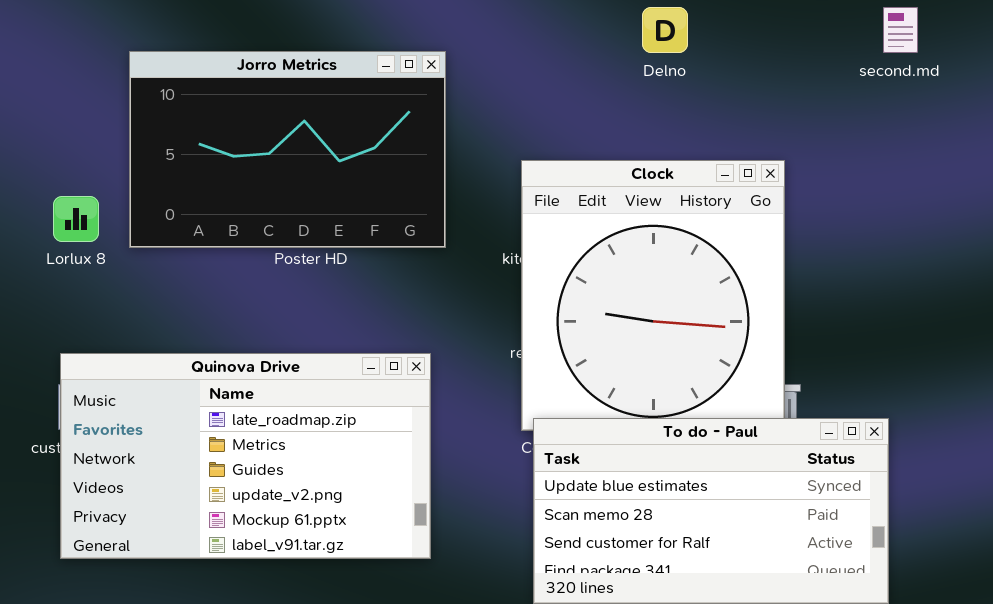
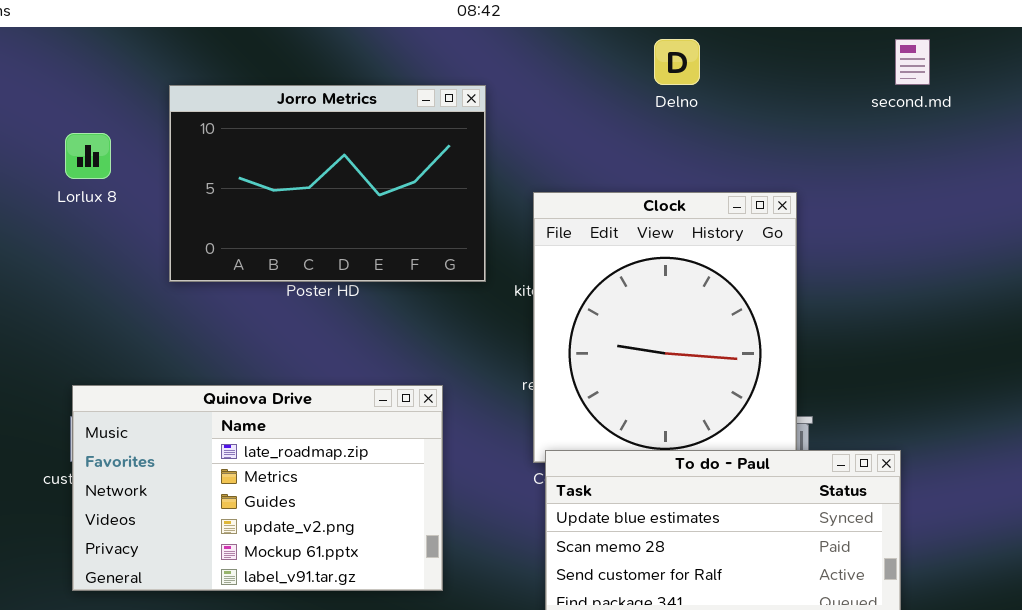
Jorro Metrics: [129,51,446,248] -> [169,85,486,282], moved
Lorlux 8: [53,196,99,242] -> [65,133,111,179], moved

